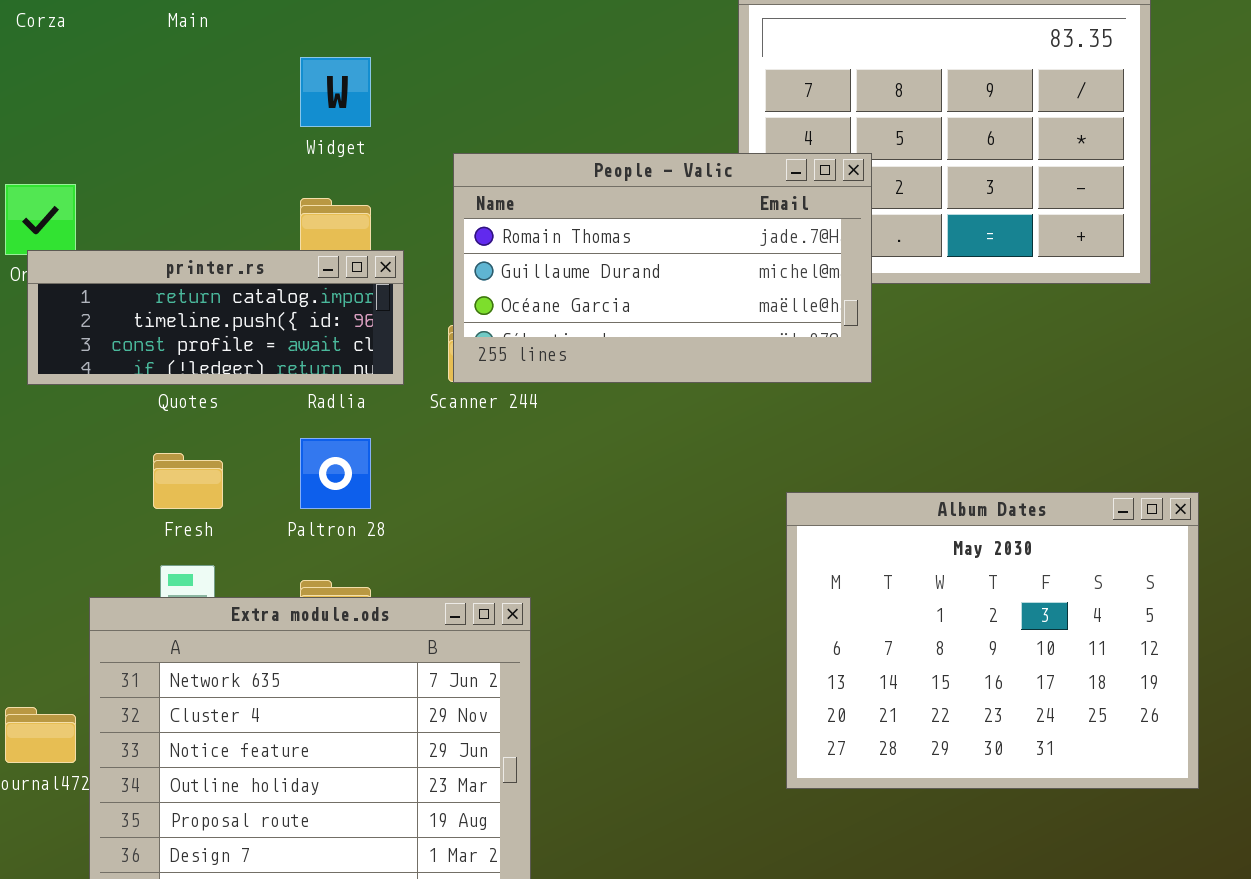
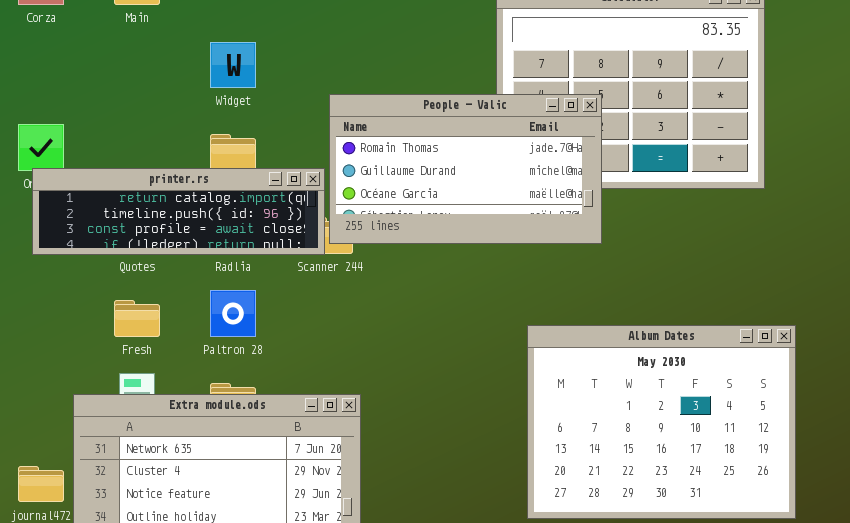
People - Valic: [453,153,872,383] -> [329,94,602,244], moved
printer.rs: [27,250,404,385] -> [32,168,325,255], resized

